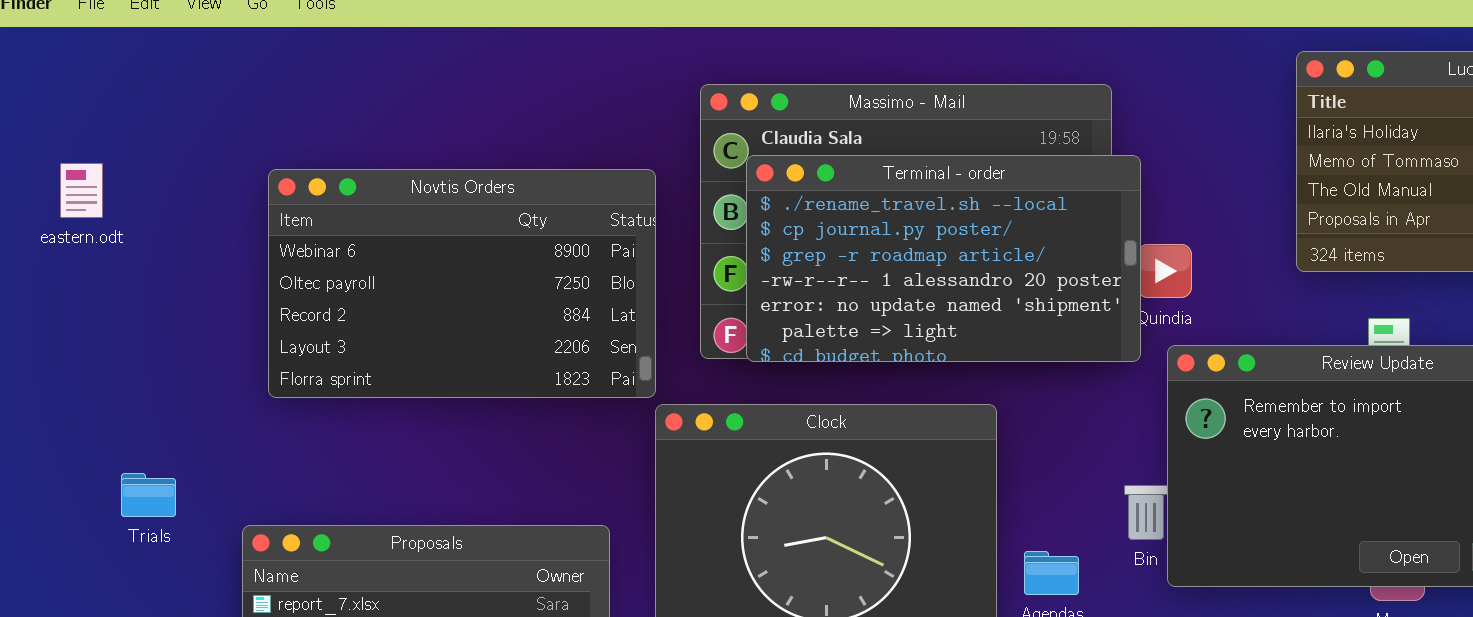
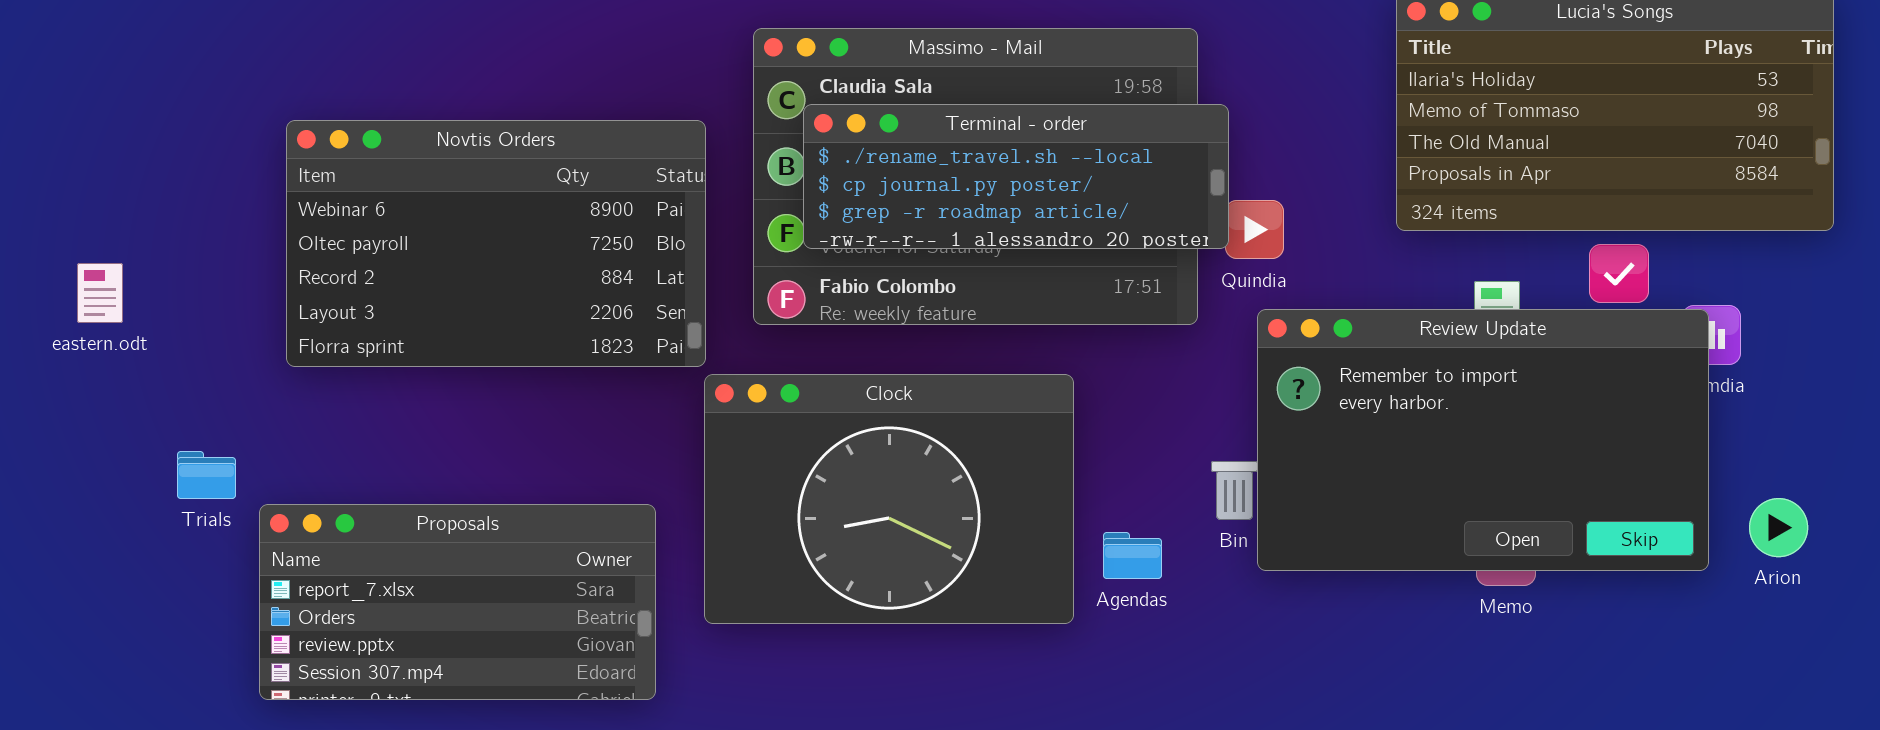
Terminal - order: [746,155,1141,362] -> [803,104,1229,249], resized
eastern.odt: [60,163,103,218] -> [77,263,123,323], moved
Trials: [121,473,176,517] -> [177,451,236,499], moved

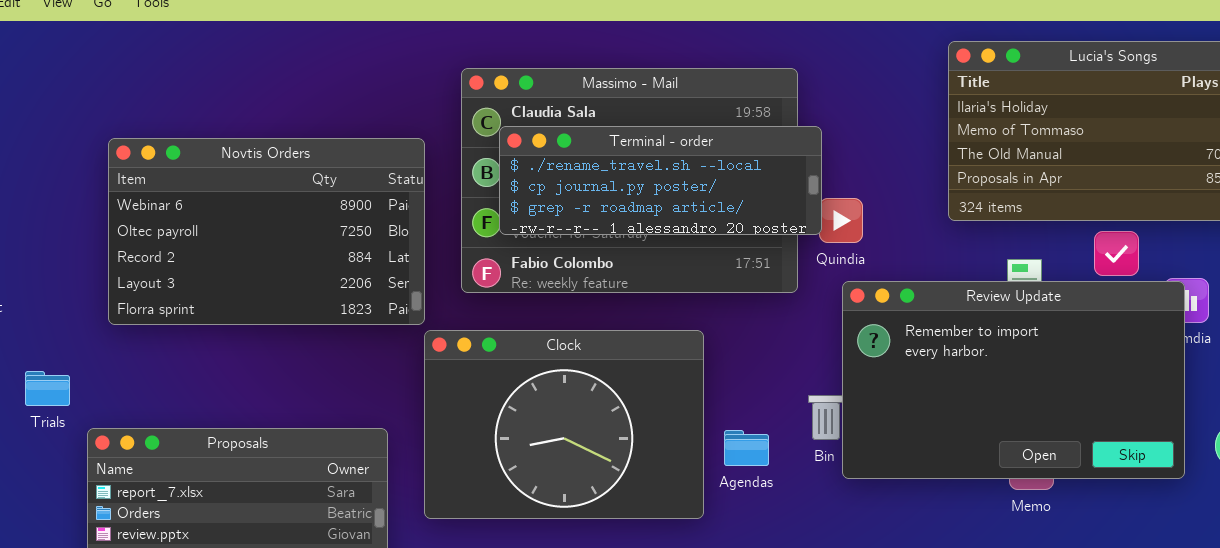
Trials: [177,451,236,499] -> [25,371,70,406], moved
Agendas: [1103,532,1162,579] -> [724,430,769,466], moved

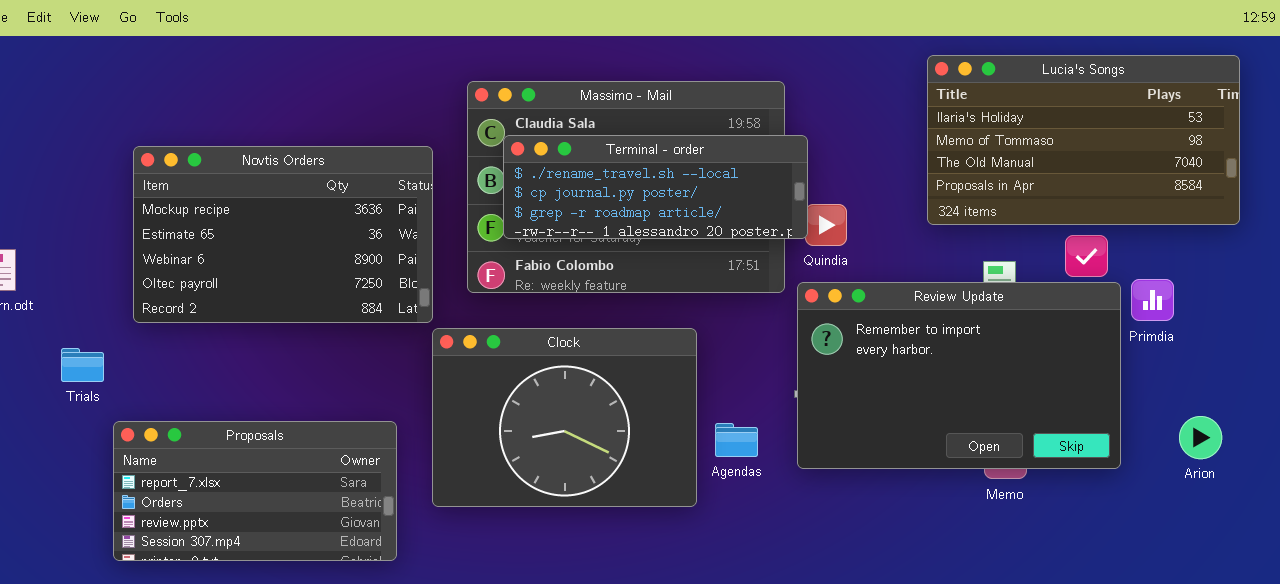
Novtis Orders: [108,138,425,325] -> [133,146,433,323], scrolled up 2 rows
Review Update: [842,281,1185,479] -> [797,282,1121,469], moved
Trials: [25,371,70,406] -> [61,348,104,382], moved

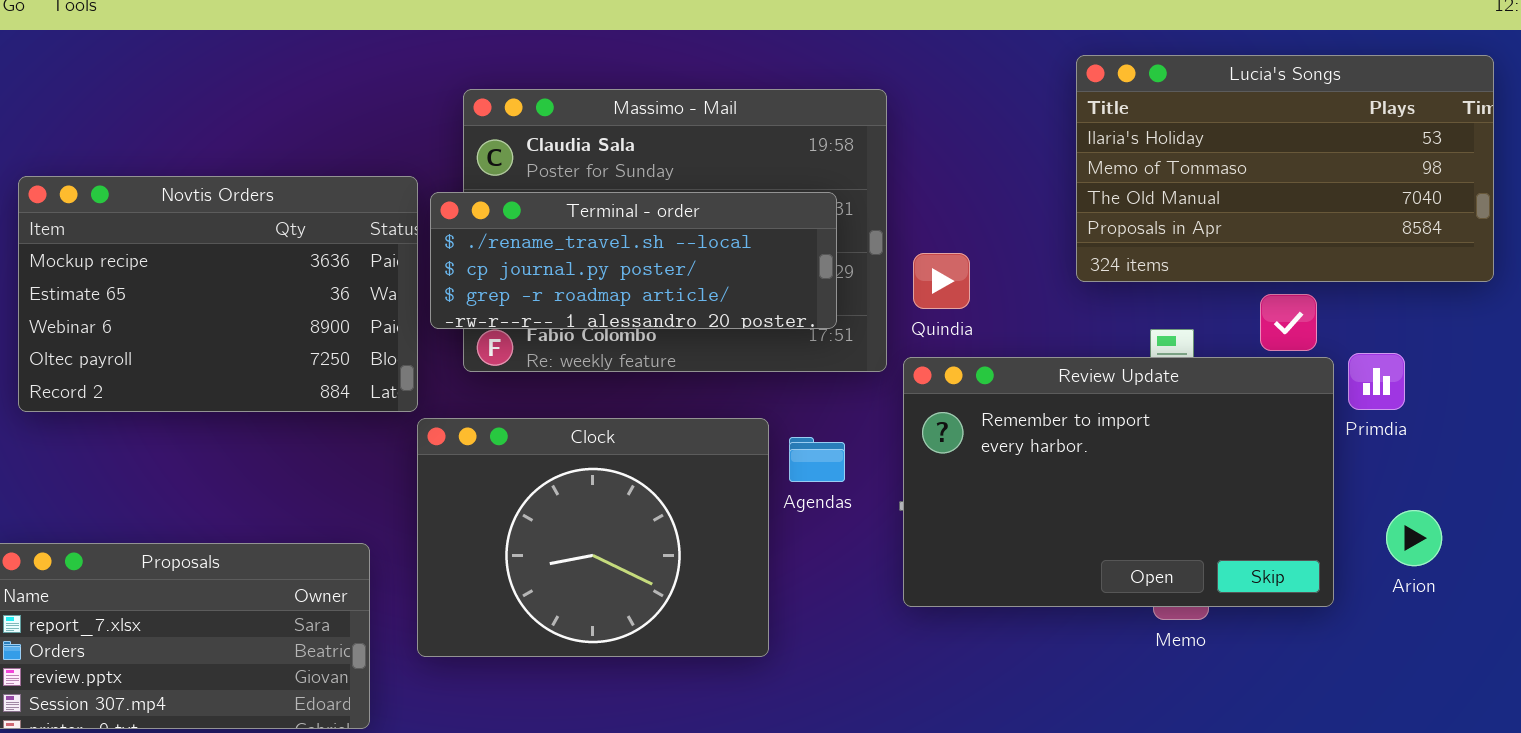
Terminal - order: [503,135,808,239] -> [430,192,837,329], moved
Arion: [1179,416,1222,459] -> [1386,510,1442,566], moved
Agendas: [715,423,758,457] -> [789,437,845,482], moved

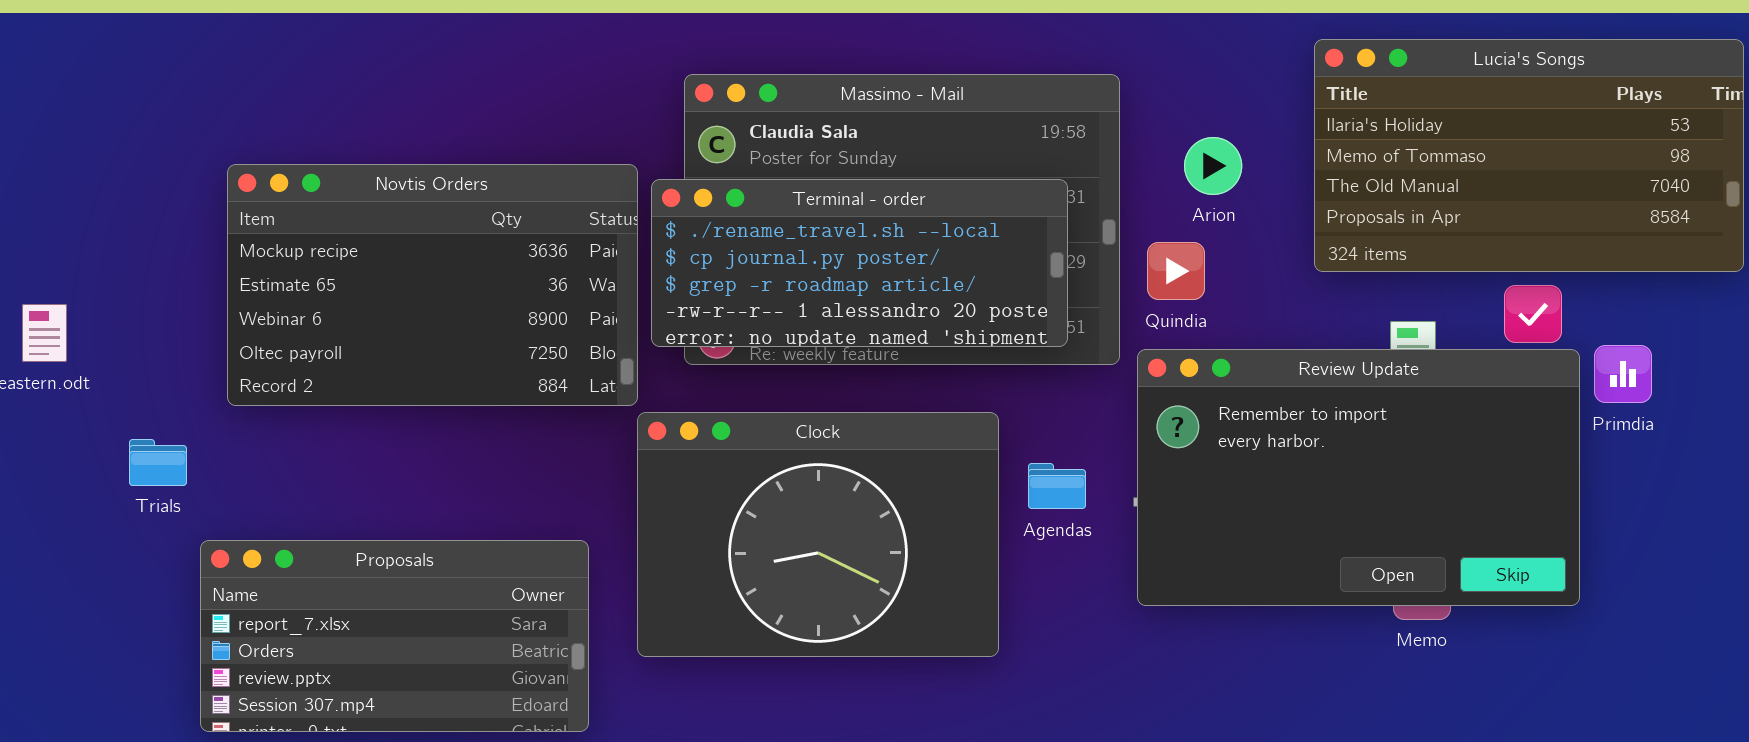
Terminal - order: [430,192,837,329] -> [651,179,1068,347], resized
Agendas: [789,437,845,482] -> [1028,463,1086,509], moved
Arion: [1386,510,1442,566] -> [1184,137,1242,195], moved

